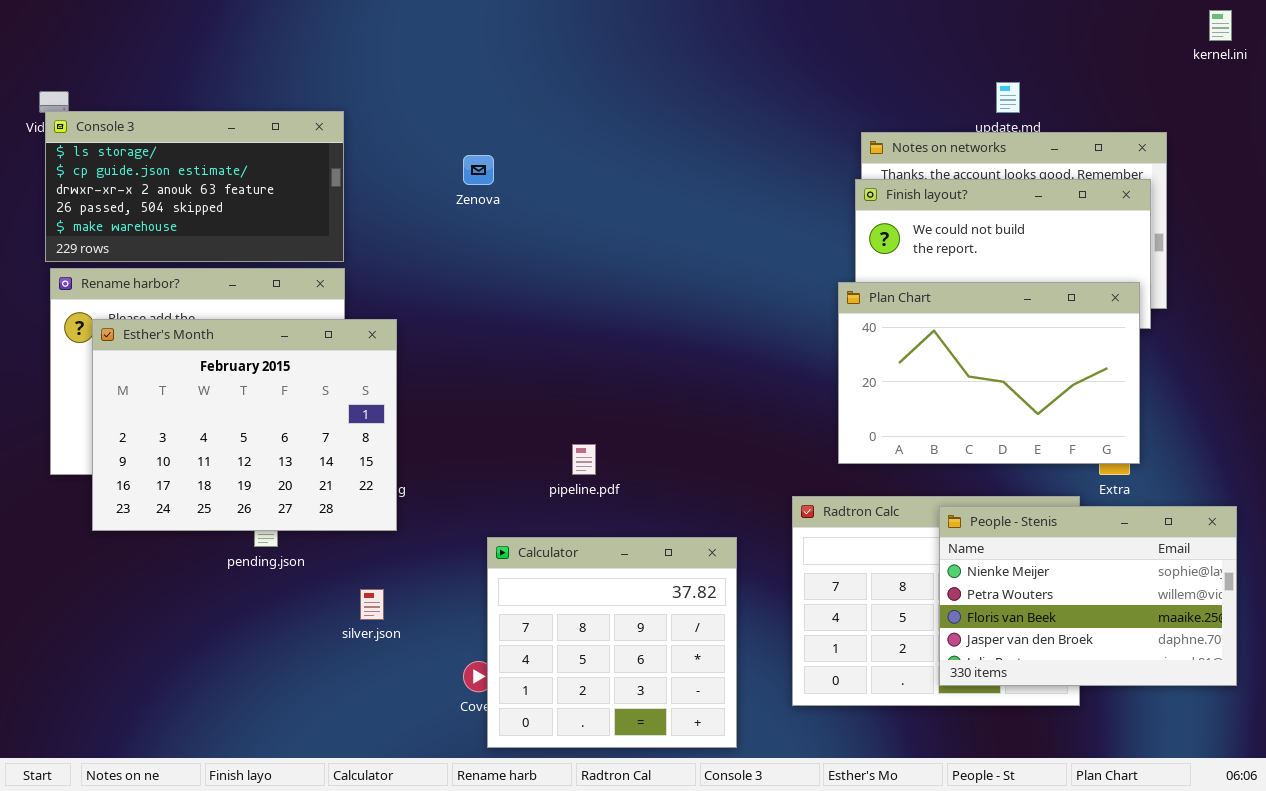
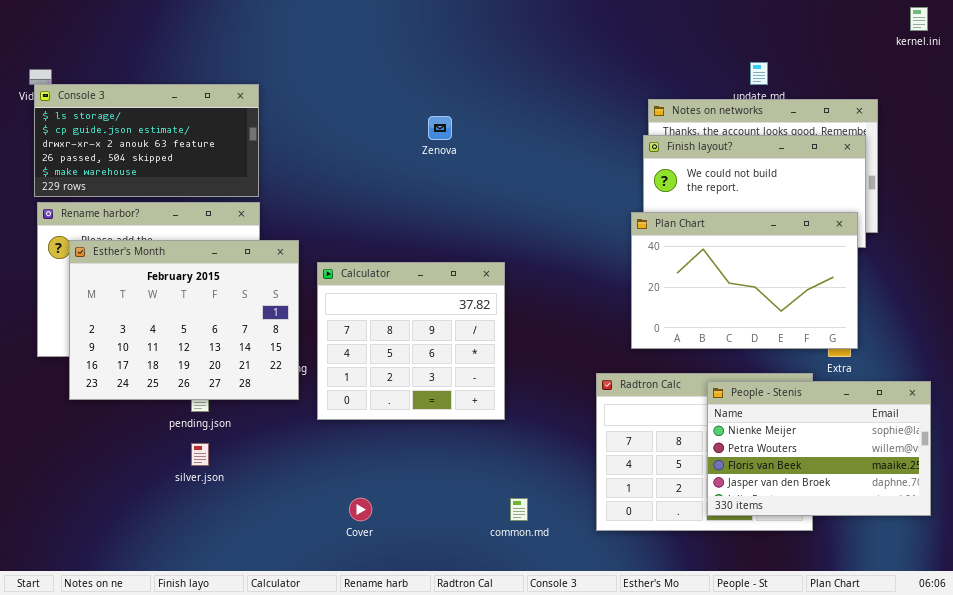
Zenova: [463,155,494,185] -> [428,116,452,140], moved
Calculator: [487,537,737,748] -> [317,262,505,420], moved
silver.json: [360,589,384,620] -> [191,443,209,466], moved

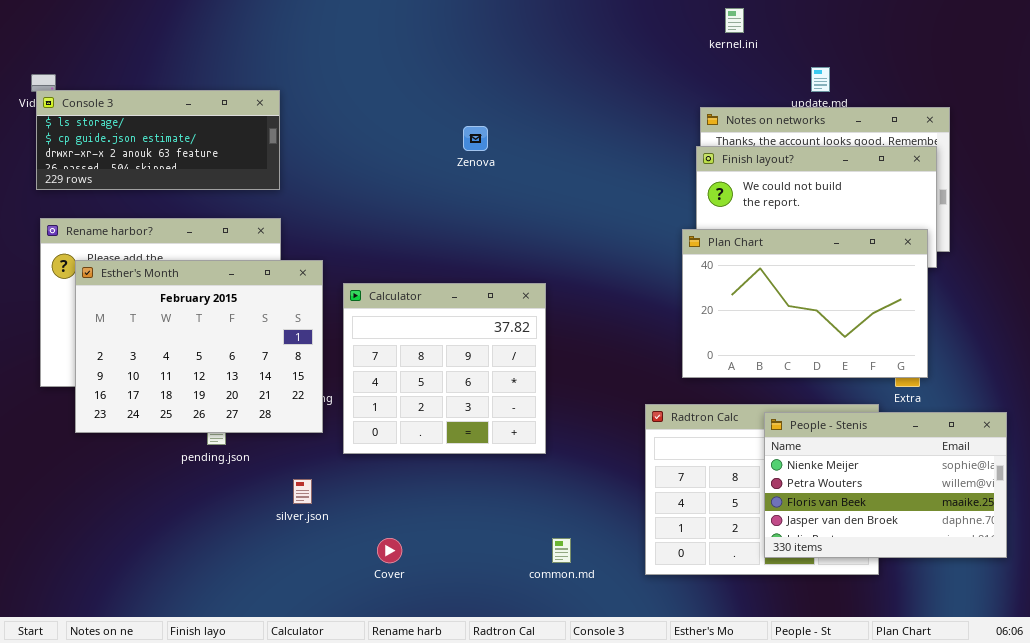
kernel.ini: [910,7,928,31] -> [725,8,744,33], moved
Console 3: [34,84,259,197] -> [36,90,280,190], resized
silver.json: [191,443,209,466] -> [293,479,312,504], moved

